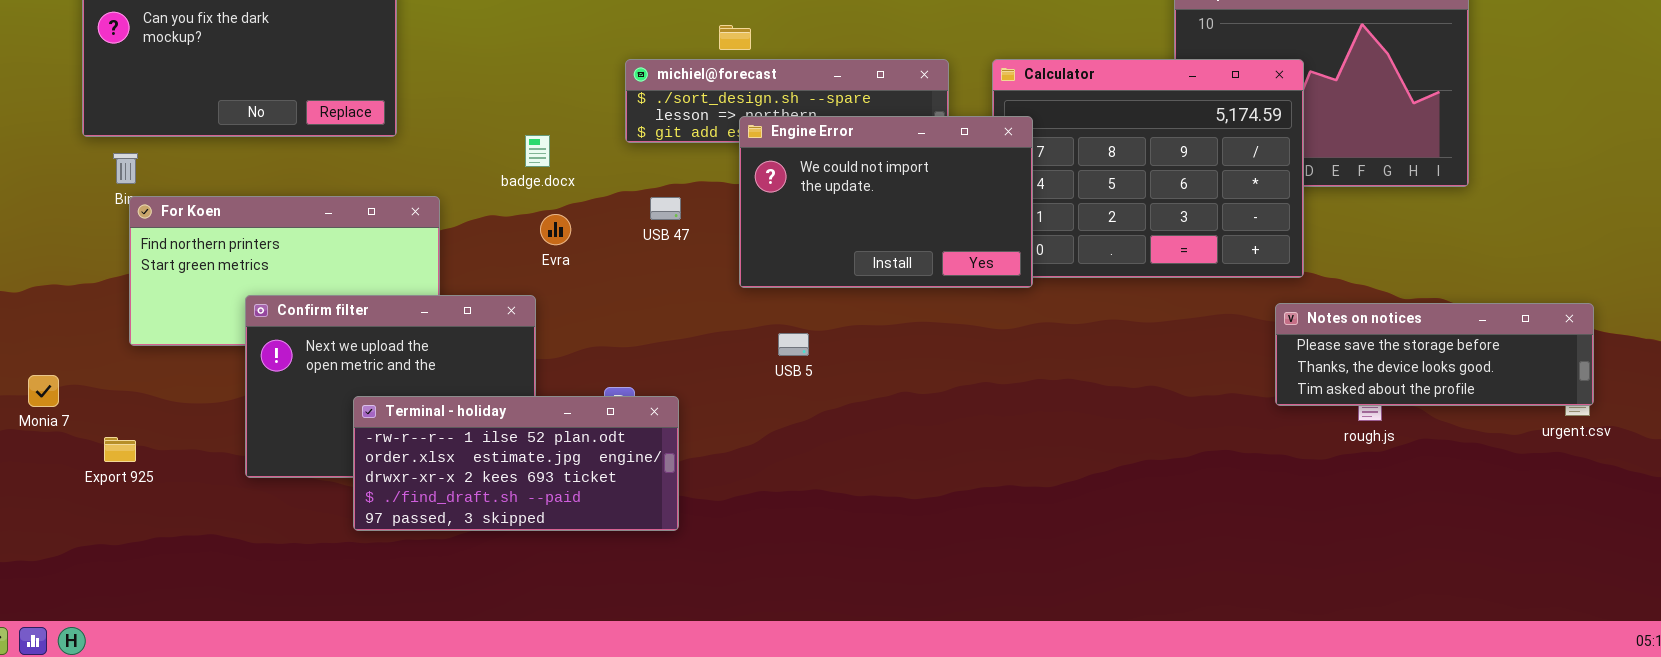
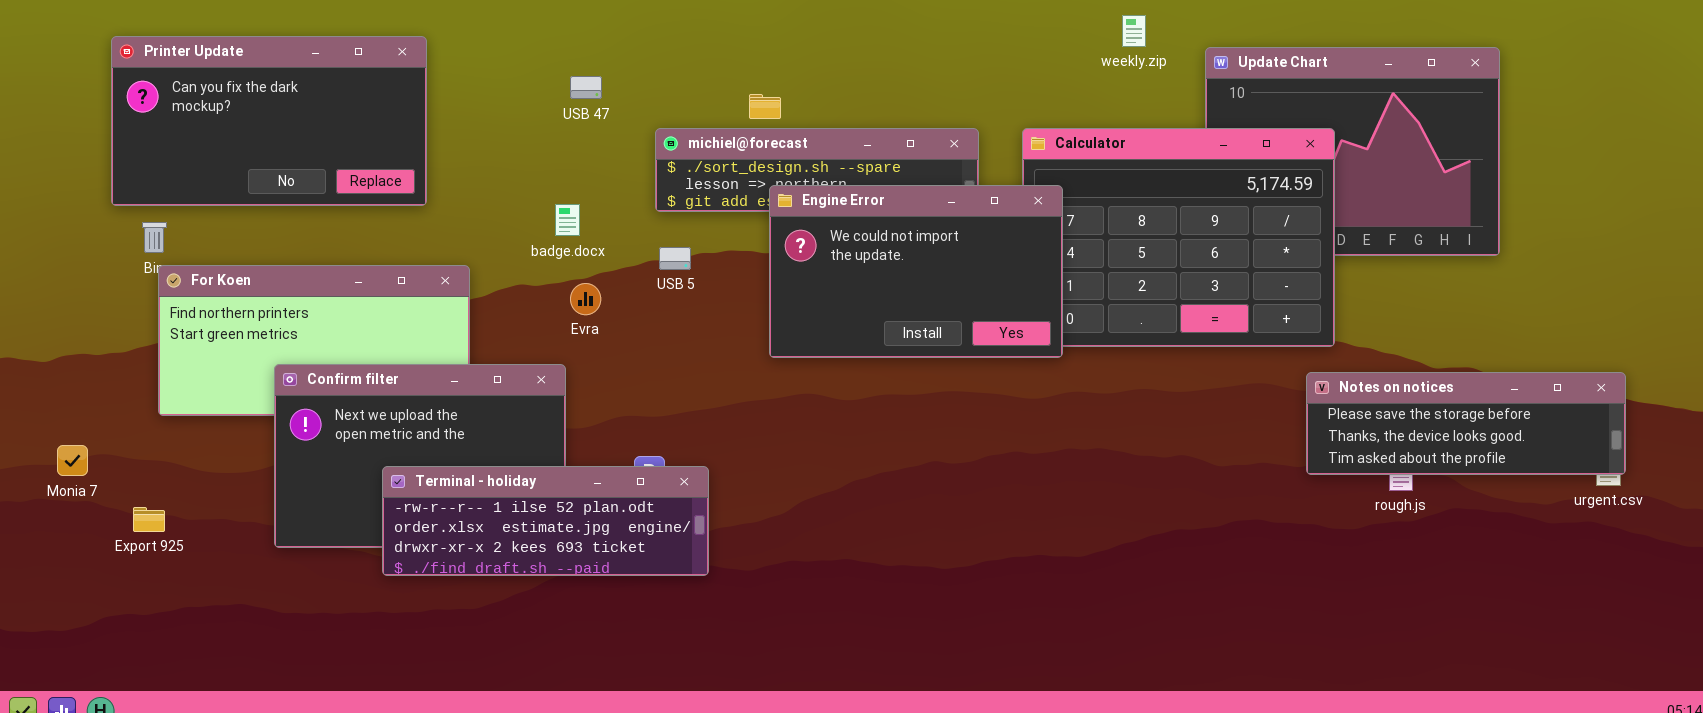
USB 47: [650,197,681,220] -> [570,76,602,99], moved
USB 5: [778,333,809,356] -> [659,247,691,270], moved
Terminal - holiday: [353,396,679,531] -> [382,466,709,576], resized

